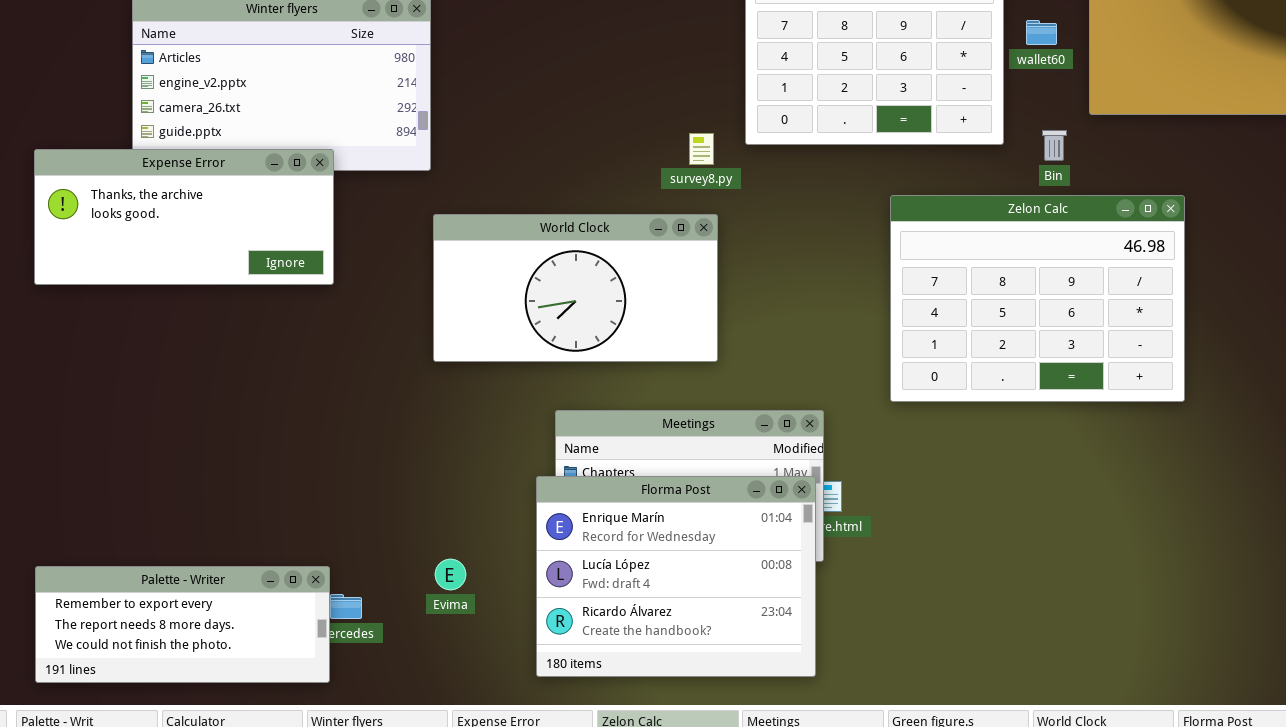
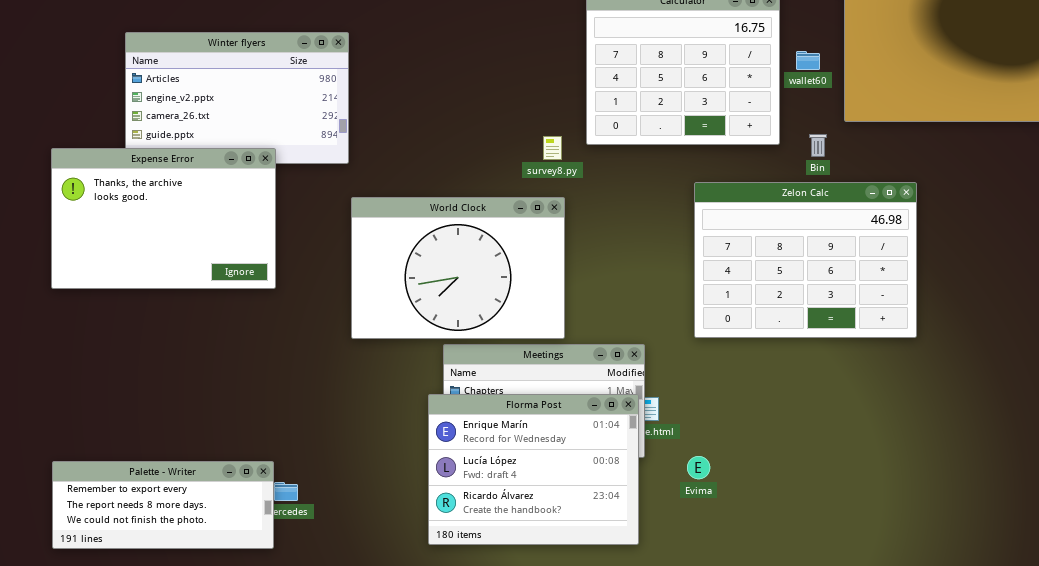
Expense Error: [34,149,334,285] -> [51,148,276,289], resized
World Clock: [433,214,718,362] -> [351,197,565,339], resized
Evima: [435,559,466,590] -> [687,456,710,479], moved

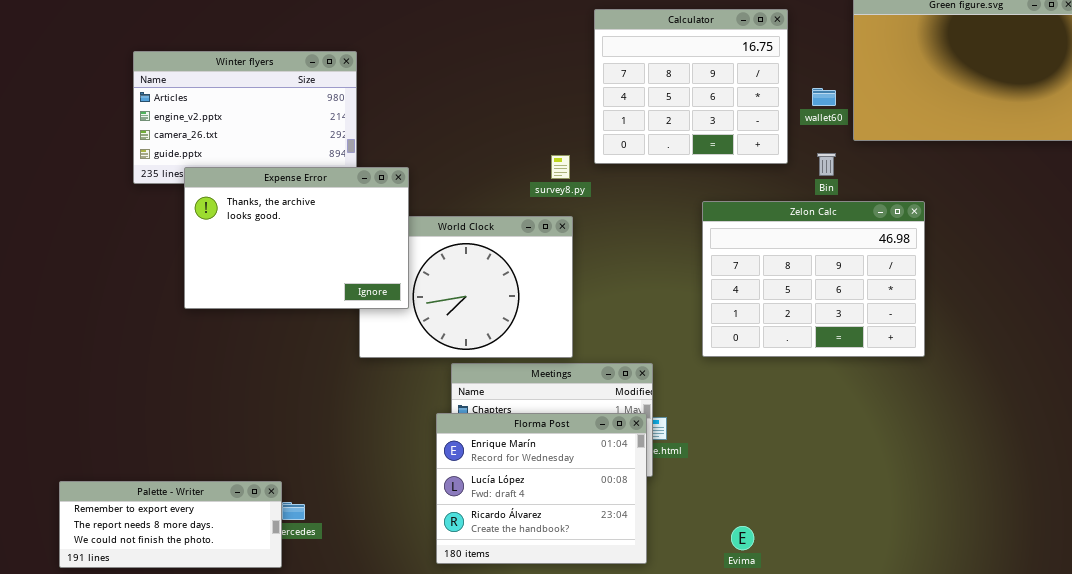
wallet60: [796,51,820,70] -> [812,88,836,106], moved
Expense Error: [51,148,276,289] -> [184,167,409,309], moved
Evima: [687,456,710,479] -> [731,526,754,550], moved

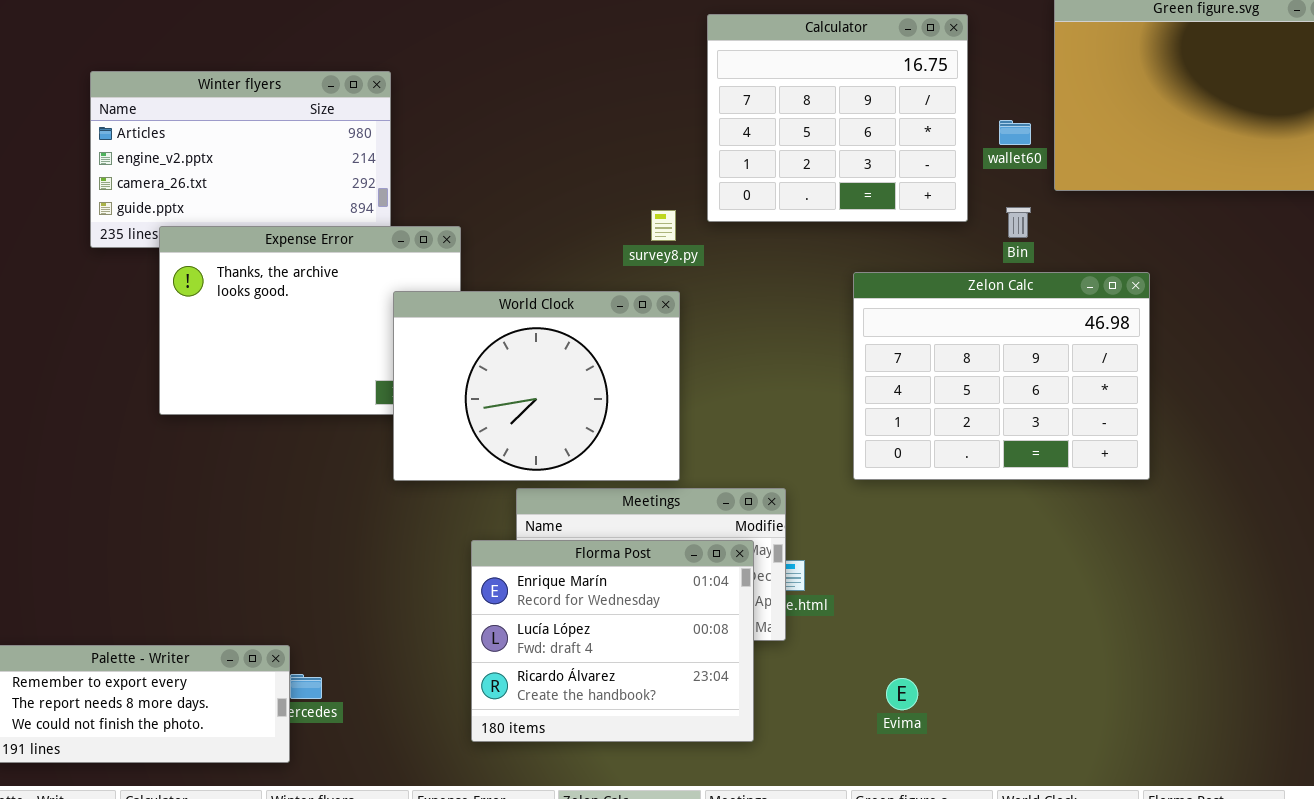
World Clock: [359,216,573,358] -> [393,291,680,481], raised
Florma Post: [436,413,647,564] -> [471,540,754,742], moved
Evima: [731,526,754,550] -> [886,678,918,710], moved

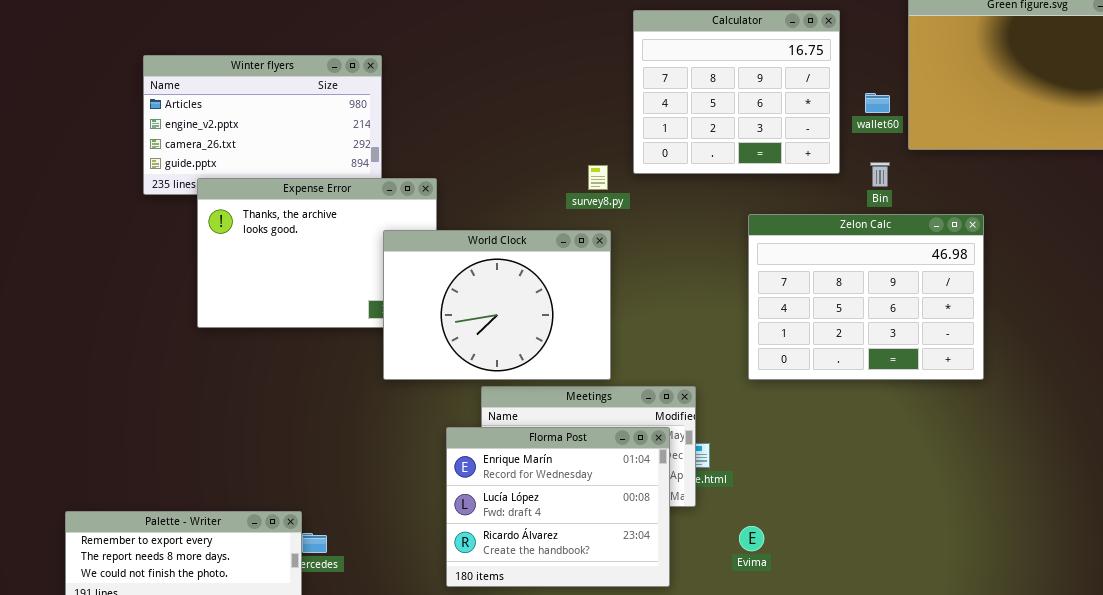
Evima: [886,678,918,710] -> [739,526,764,551], moved

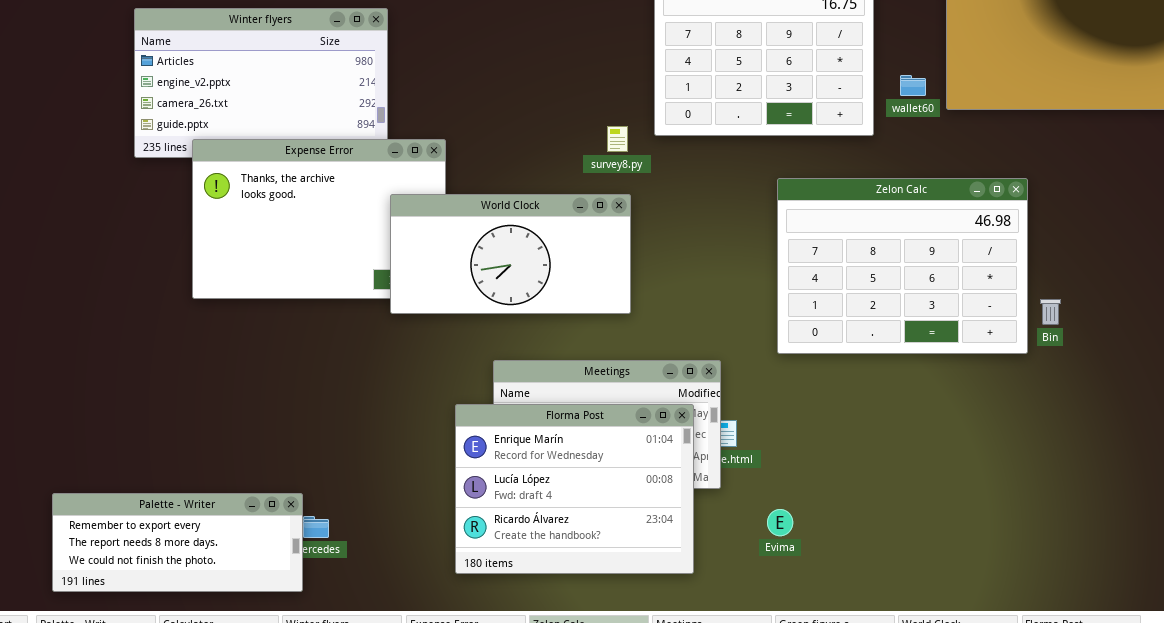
wallet60: [865,93,890,113] -> [900,75,926,96], moved
Bin: [870,162,890,187] -> [1040,299,1061,325], moved
World Clock: [383,230,611,380] -> [390,194,631,314], resized

